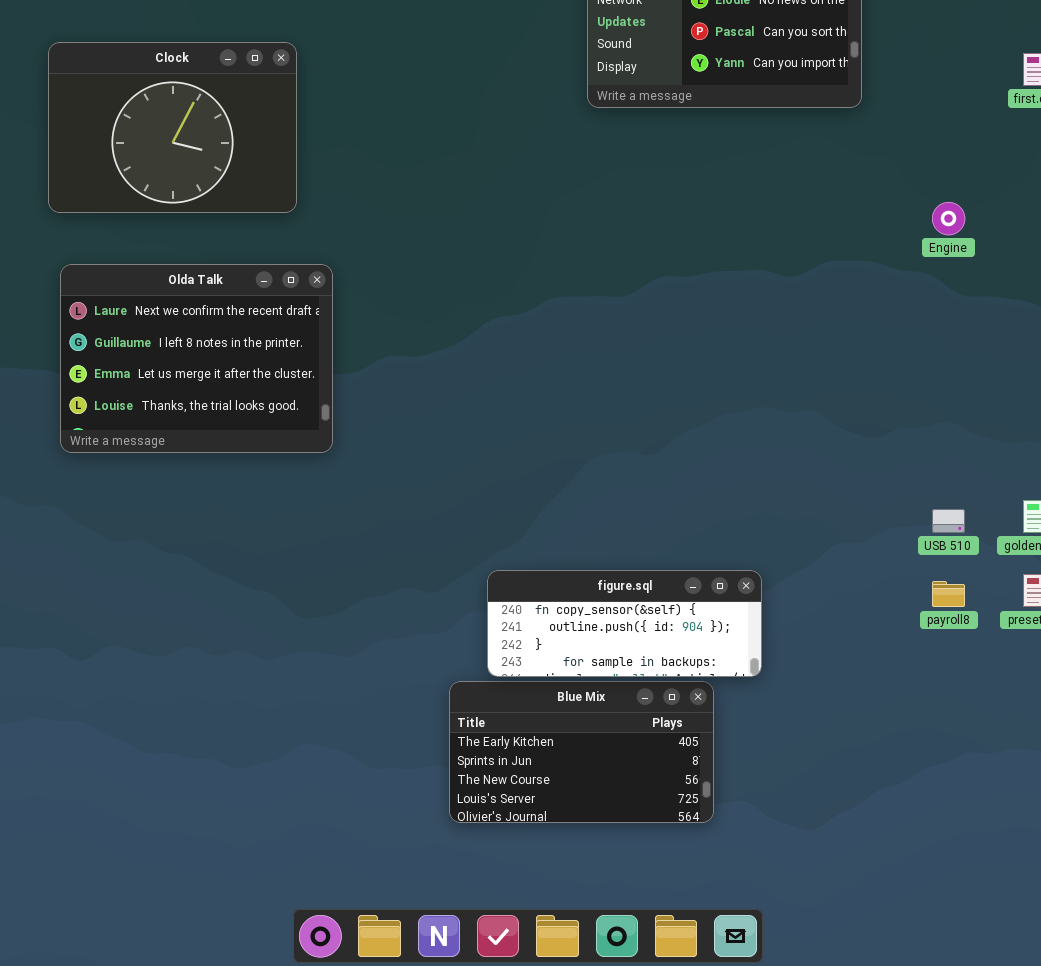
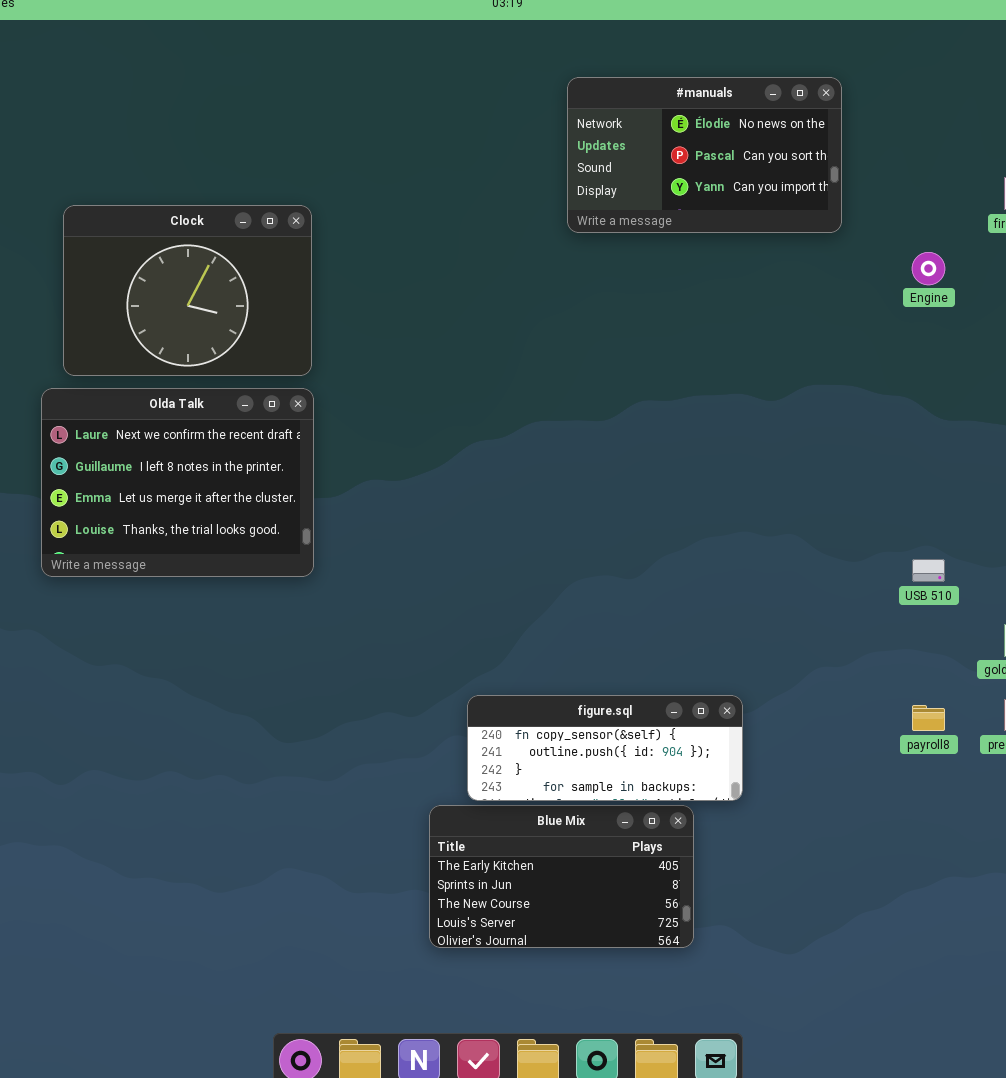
Clock: [48,42,297,213] -> [63,205,312,376], moved
Engine: [932,202,965,235] -> [912,252,945,285], moved
USB 510: [932,509,965,533] -> [912,559,945,582], moved

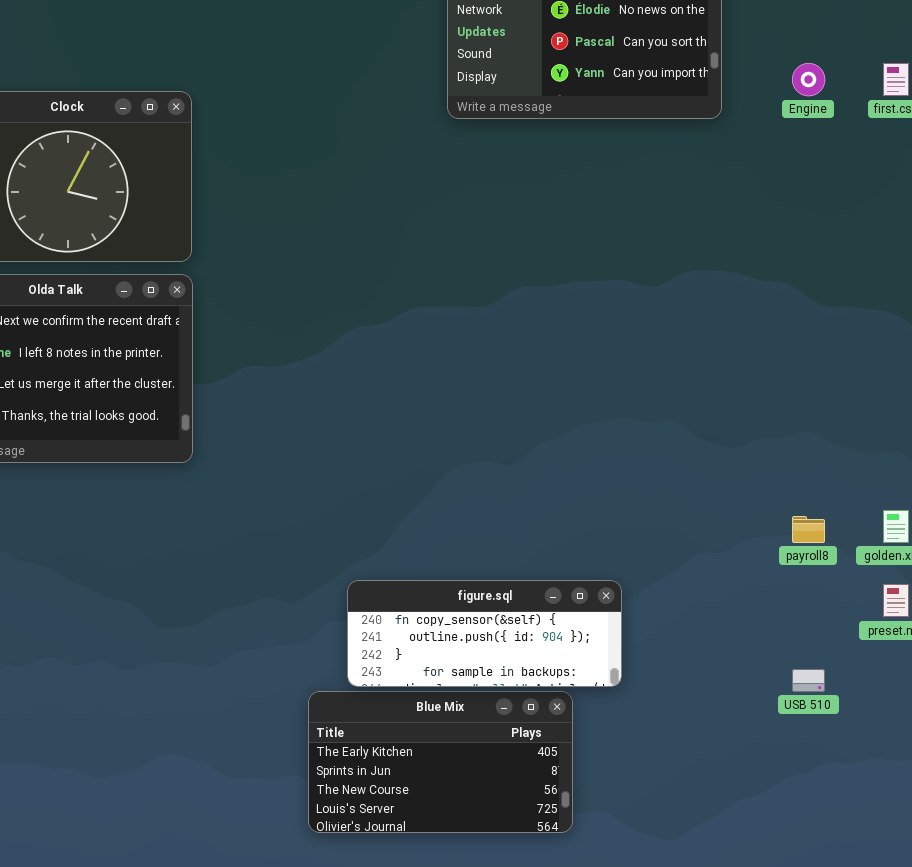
Engine: [912,252,945,285] -> [792,63,825,96], moved
USB 510: [912,559,945,582] -> [792,669,825,692], moved
payroll8: [912,705,945,731] -> [792,516,825,543], moved

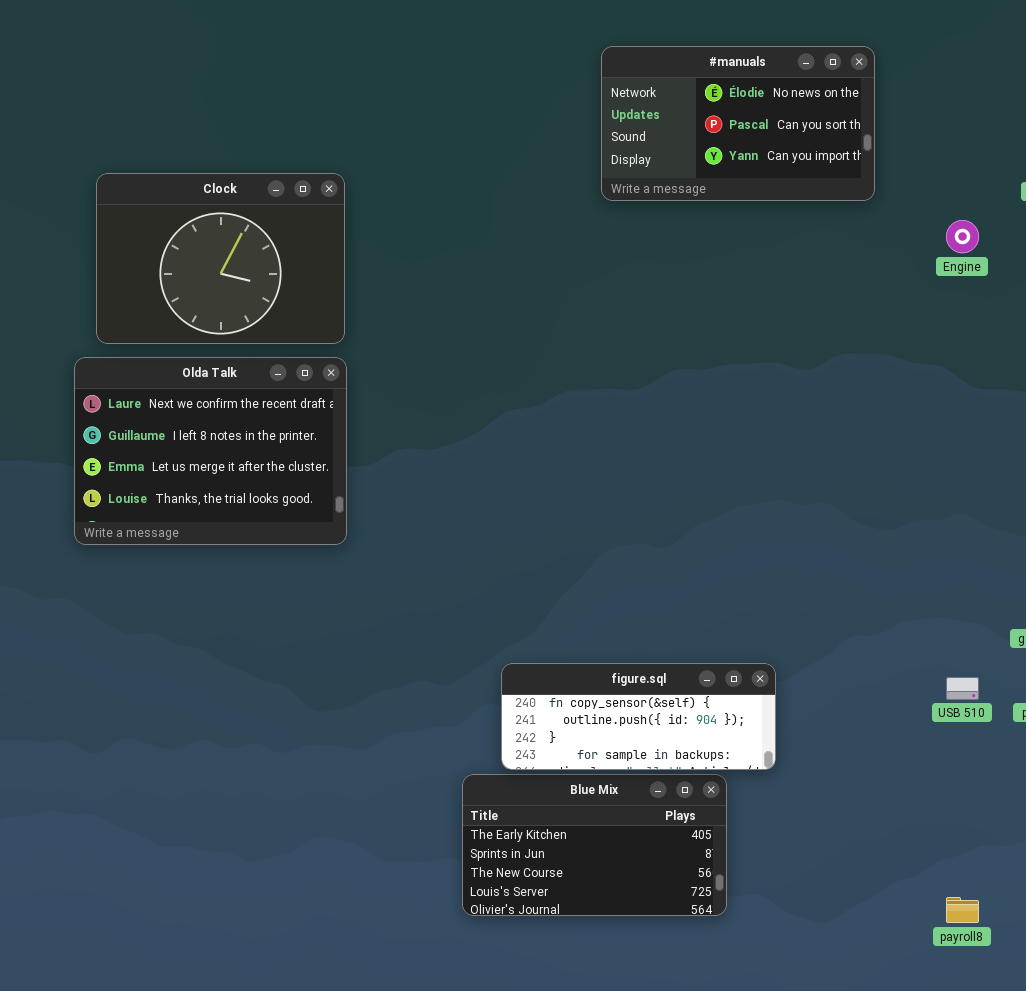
Engine: [792,63,825,96] -> [946,220,979,253], moved
payroll8: [792,516,825,543] -> [946,897,979,923], moved
USB 510: [792,669,825,692] -> [946,677,979,700], moved

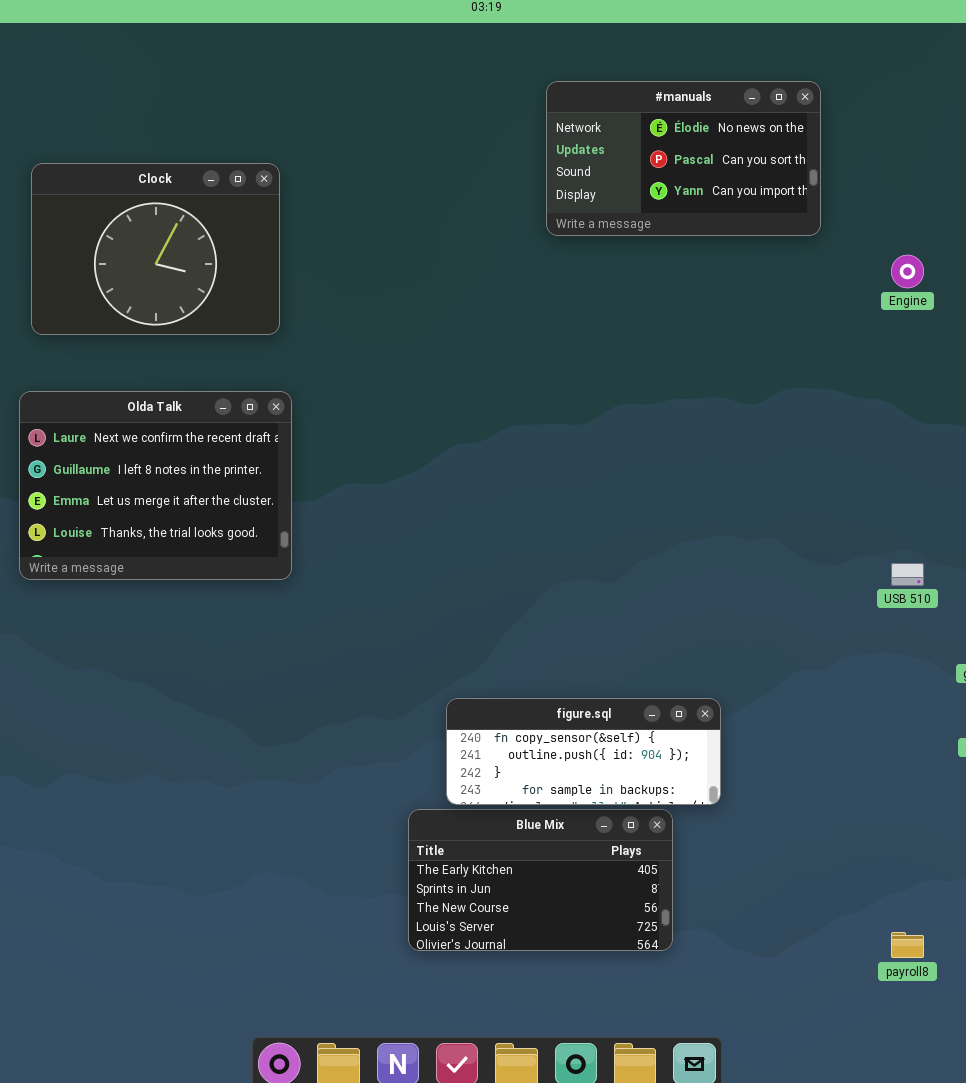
Clock: [96,173,345,344] -> [31,163,280,335], moved
USB 510: [946,677,979,700] -> [891,563,924,586], moved

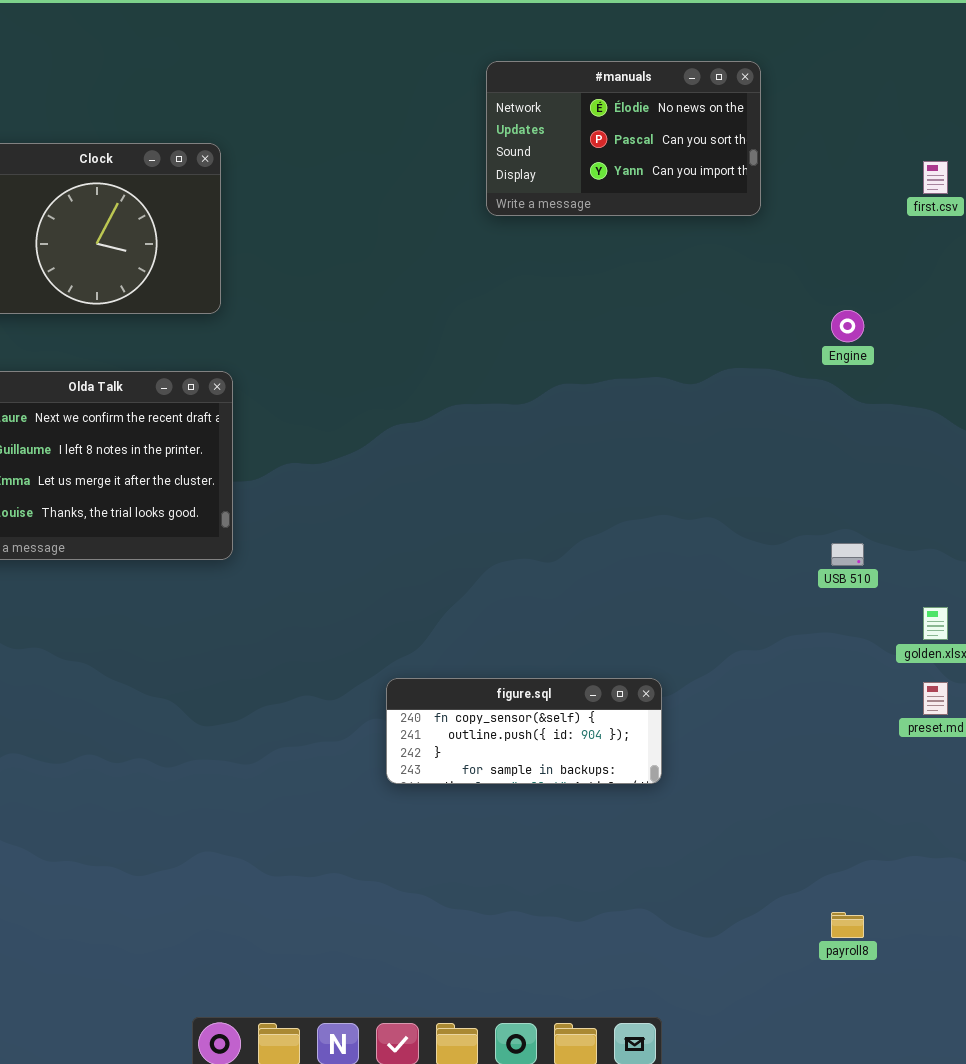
Engine: [891,255,924,288] -> [831,310,864,342], moved
Blue Mix: [408,809,673,951] -> none, closed

